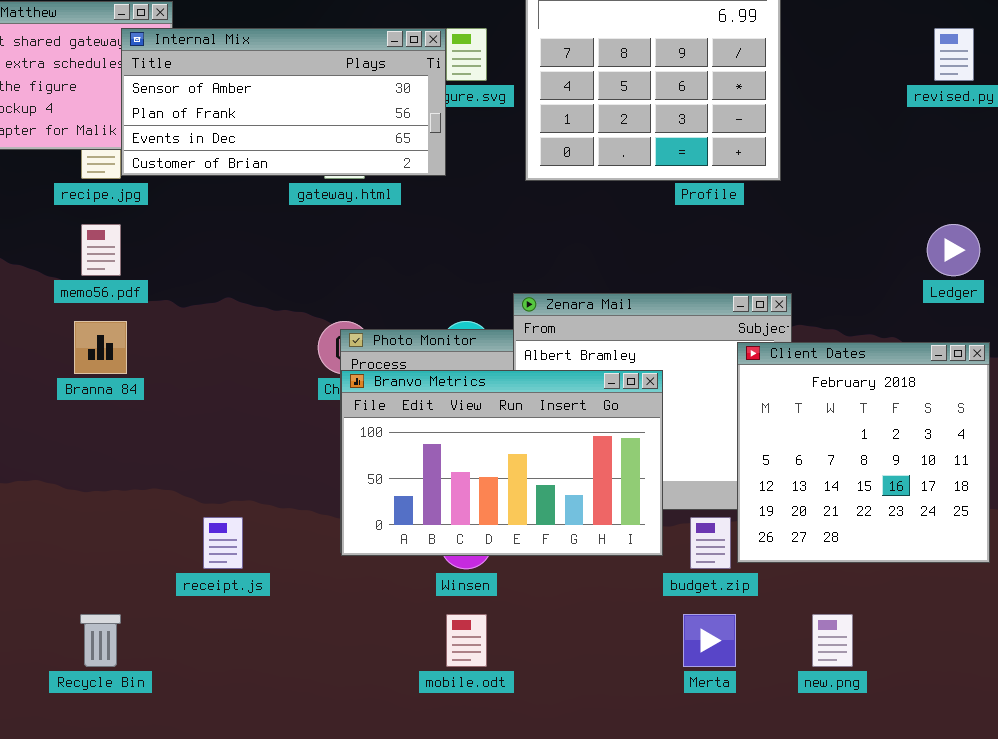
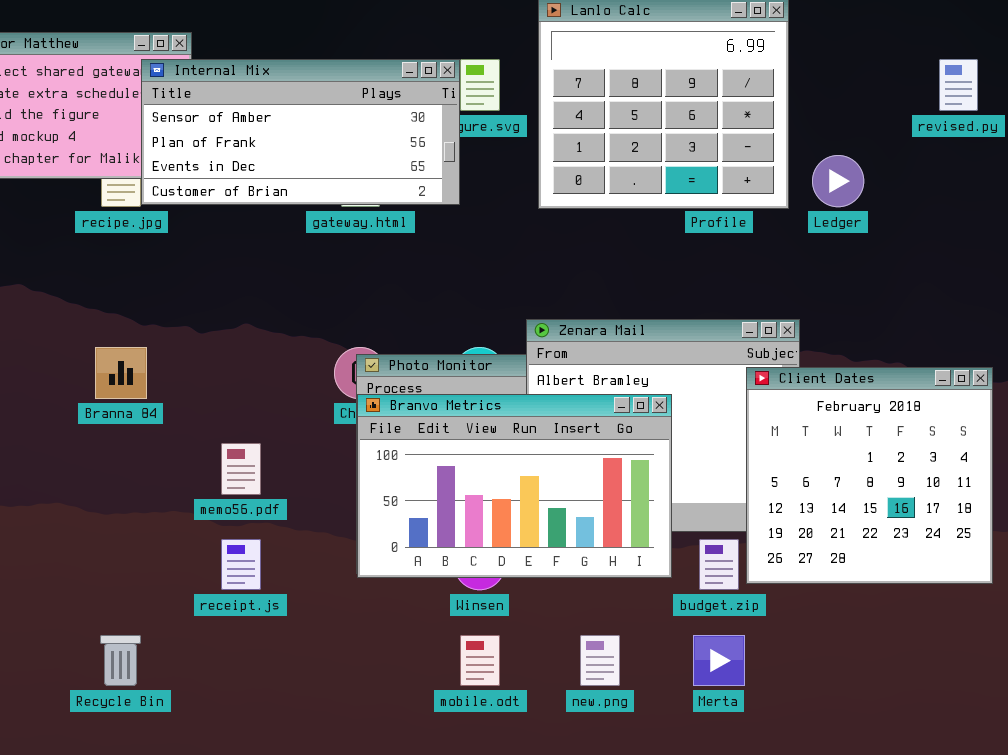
memo56.pdf: [81,224,121,276] -> [221,443,261,495], moved
Ledger: [927,224,980,276] -> [812,155,864,207], moved
new.png: [812,614,853,667] -> [580,635,620,686], moved

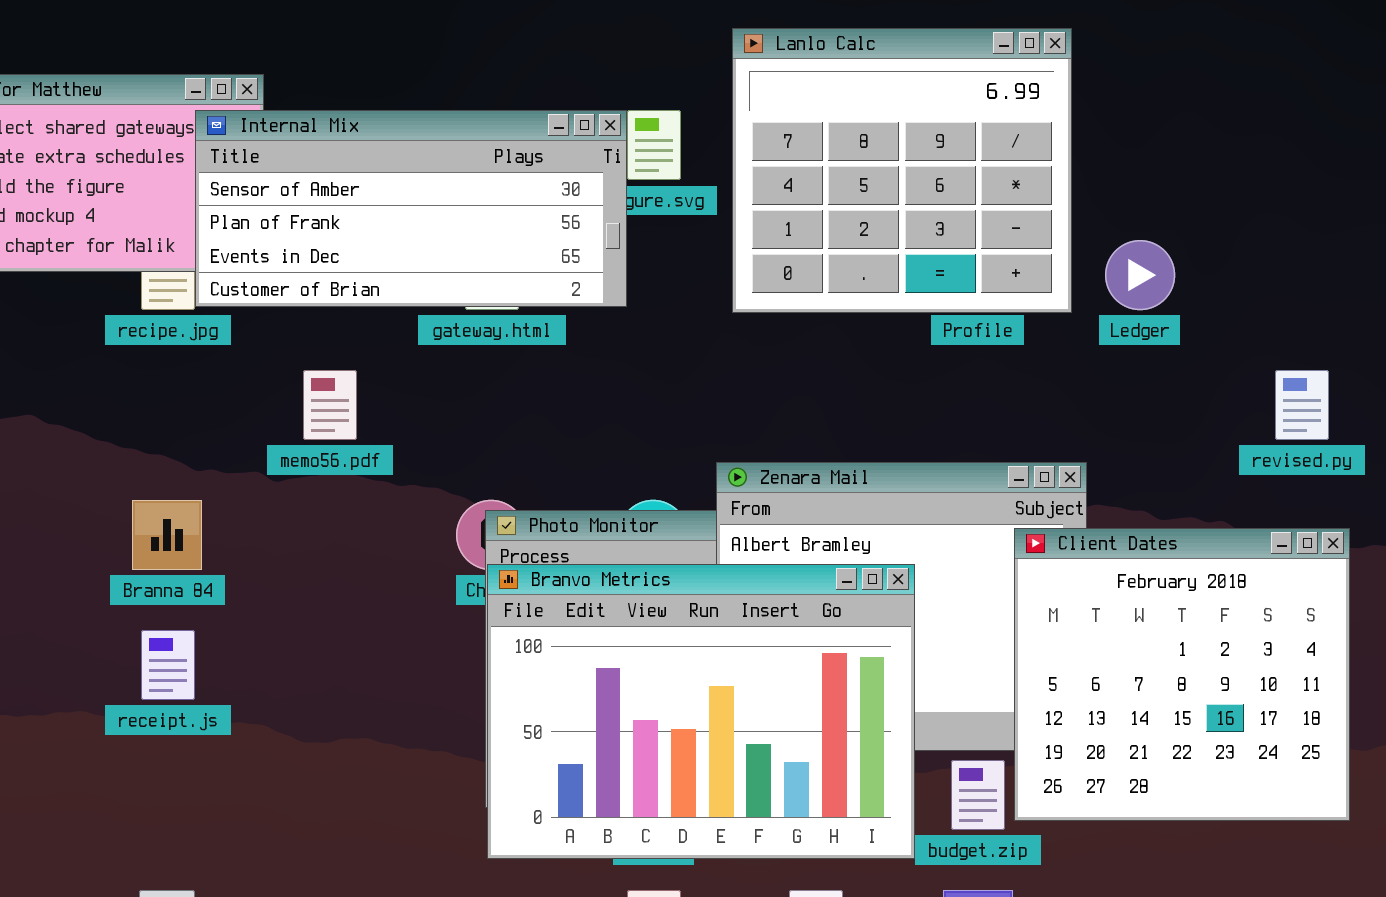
revised.py: [939,59,978,111] -> [1275,370,1329,440], moved
Branvo Metrics: [357,394,672,578] -> [487,564,915,859], resized
memo56.pdf: [221,443,261,495] -> [303,370,357,440], moved
receipt.js: [221,539,261,590] -> [141,630,195,700], moved

